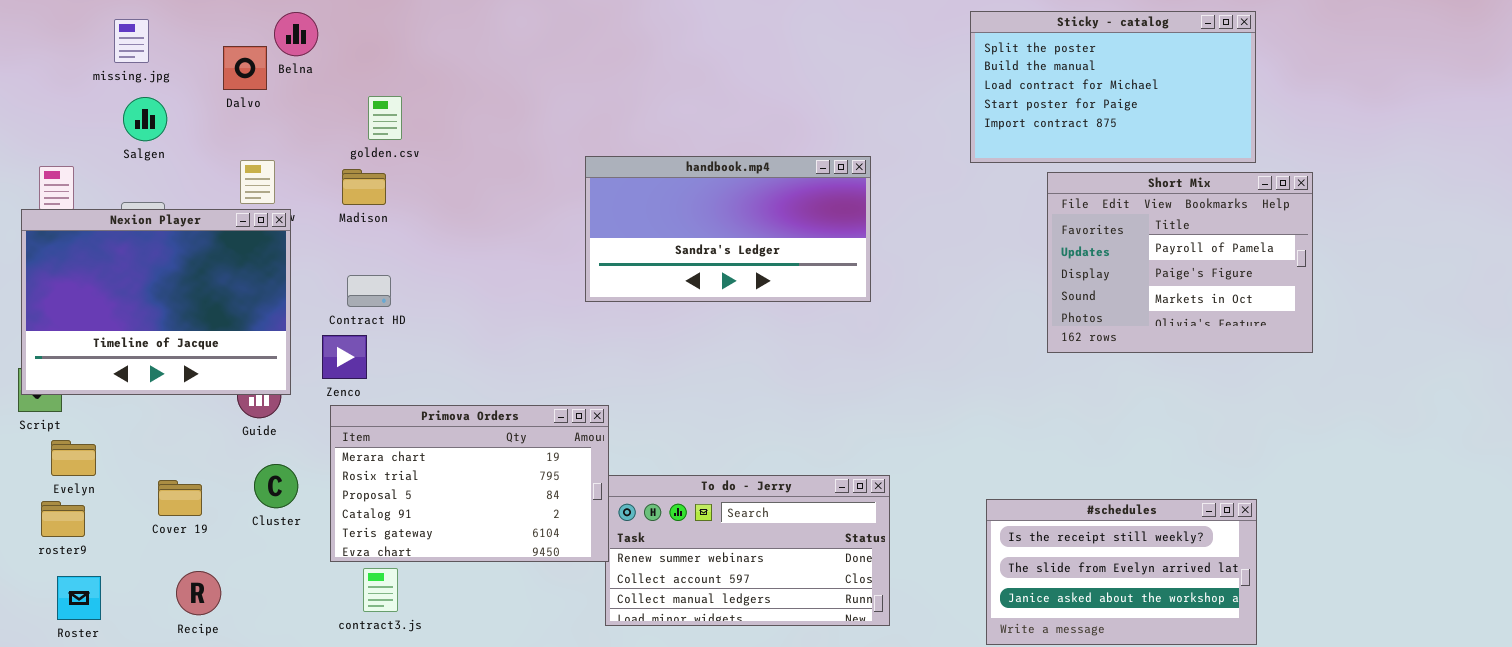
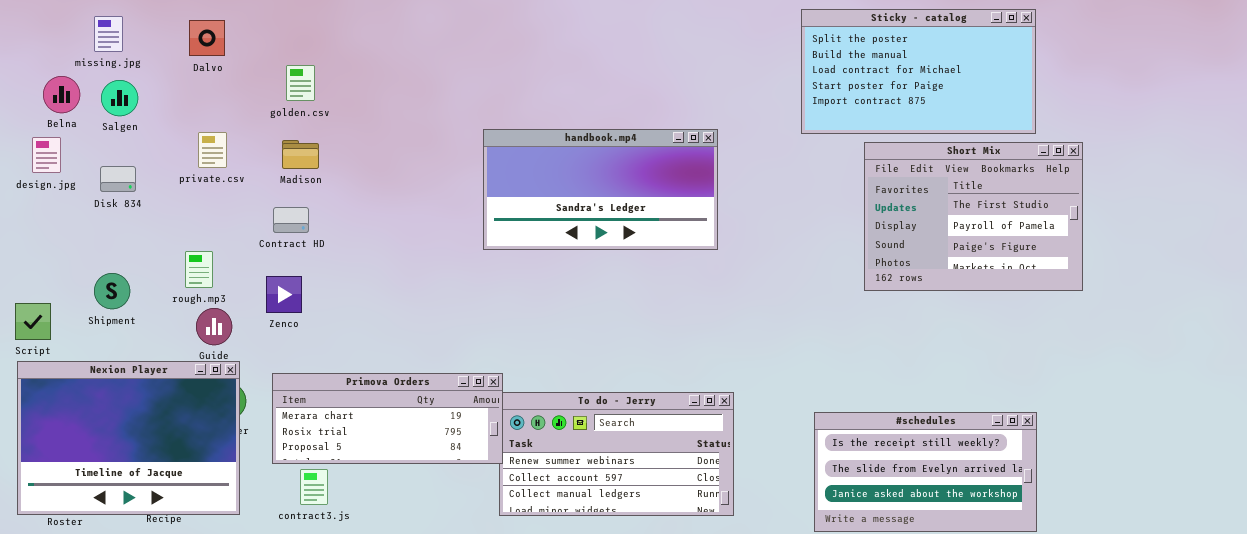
Belna: [274,12,318,56] -> [43,76,80,113], moved
Dalvo: [223,46,267,90] -> [189,20,225,56], moved
golden.csv: [368,96,402,140] -> [286,65,315,101], moved
Short Mix: [1047,172,1313,353] -> [864,142,1083,291], scrolled up 1 row
Nexion Player: [21,209,291,395] -> [17,361,240,515], moved
Contract HD: [347,275,391,307] -> [273,207,309,233], moved
Primova Orders: [330,405,609,562] -> [272,373,503,464], resized

